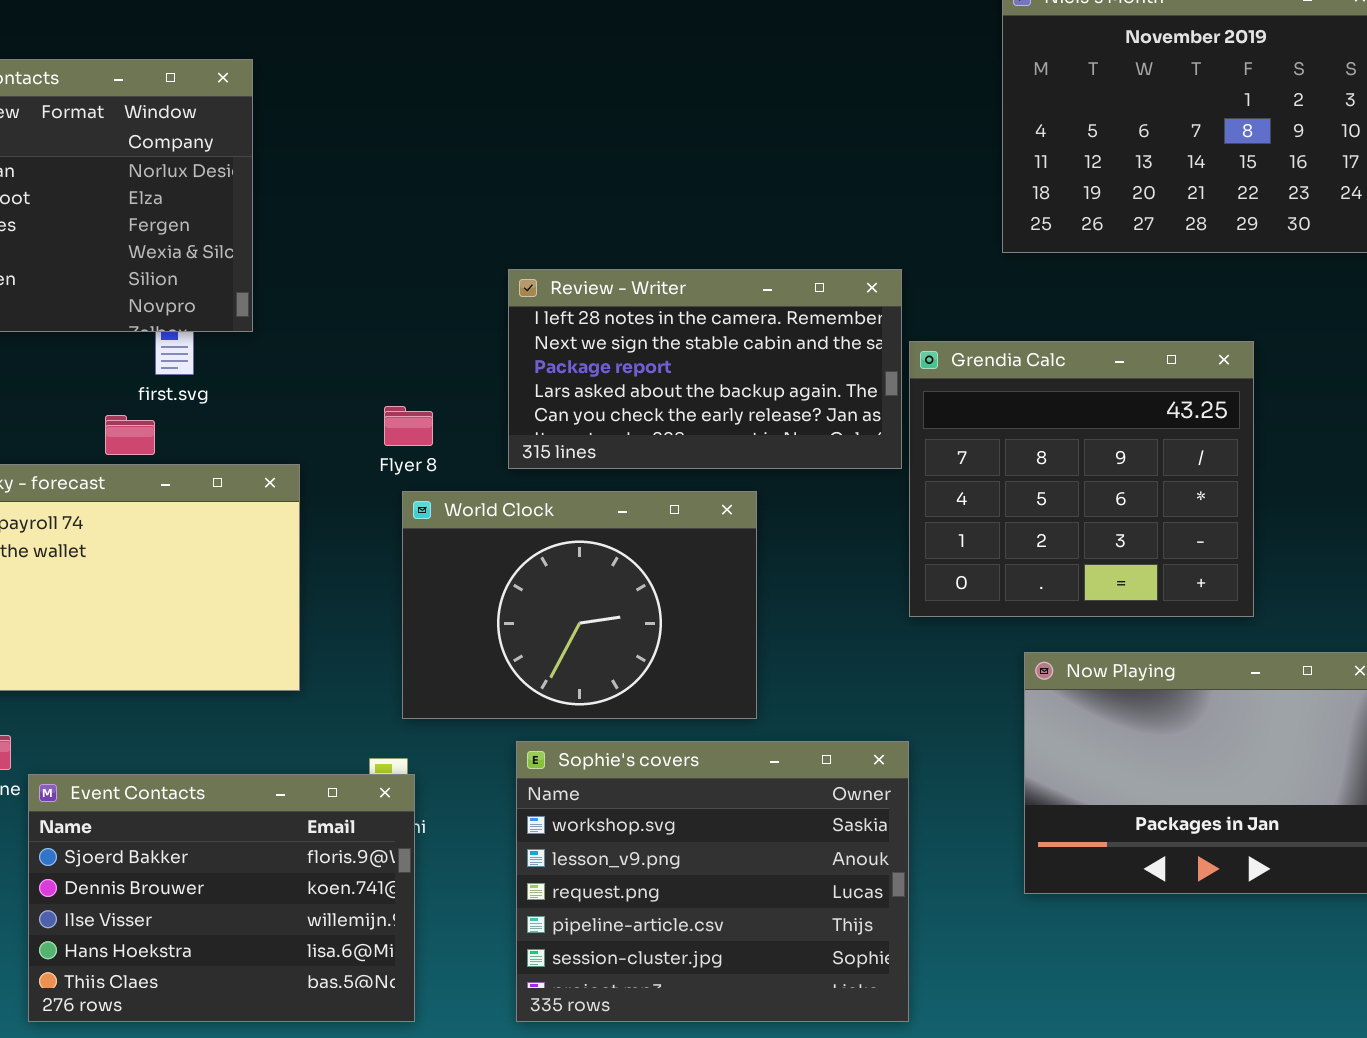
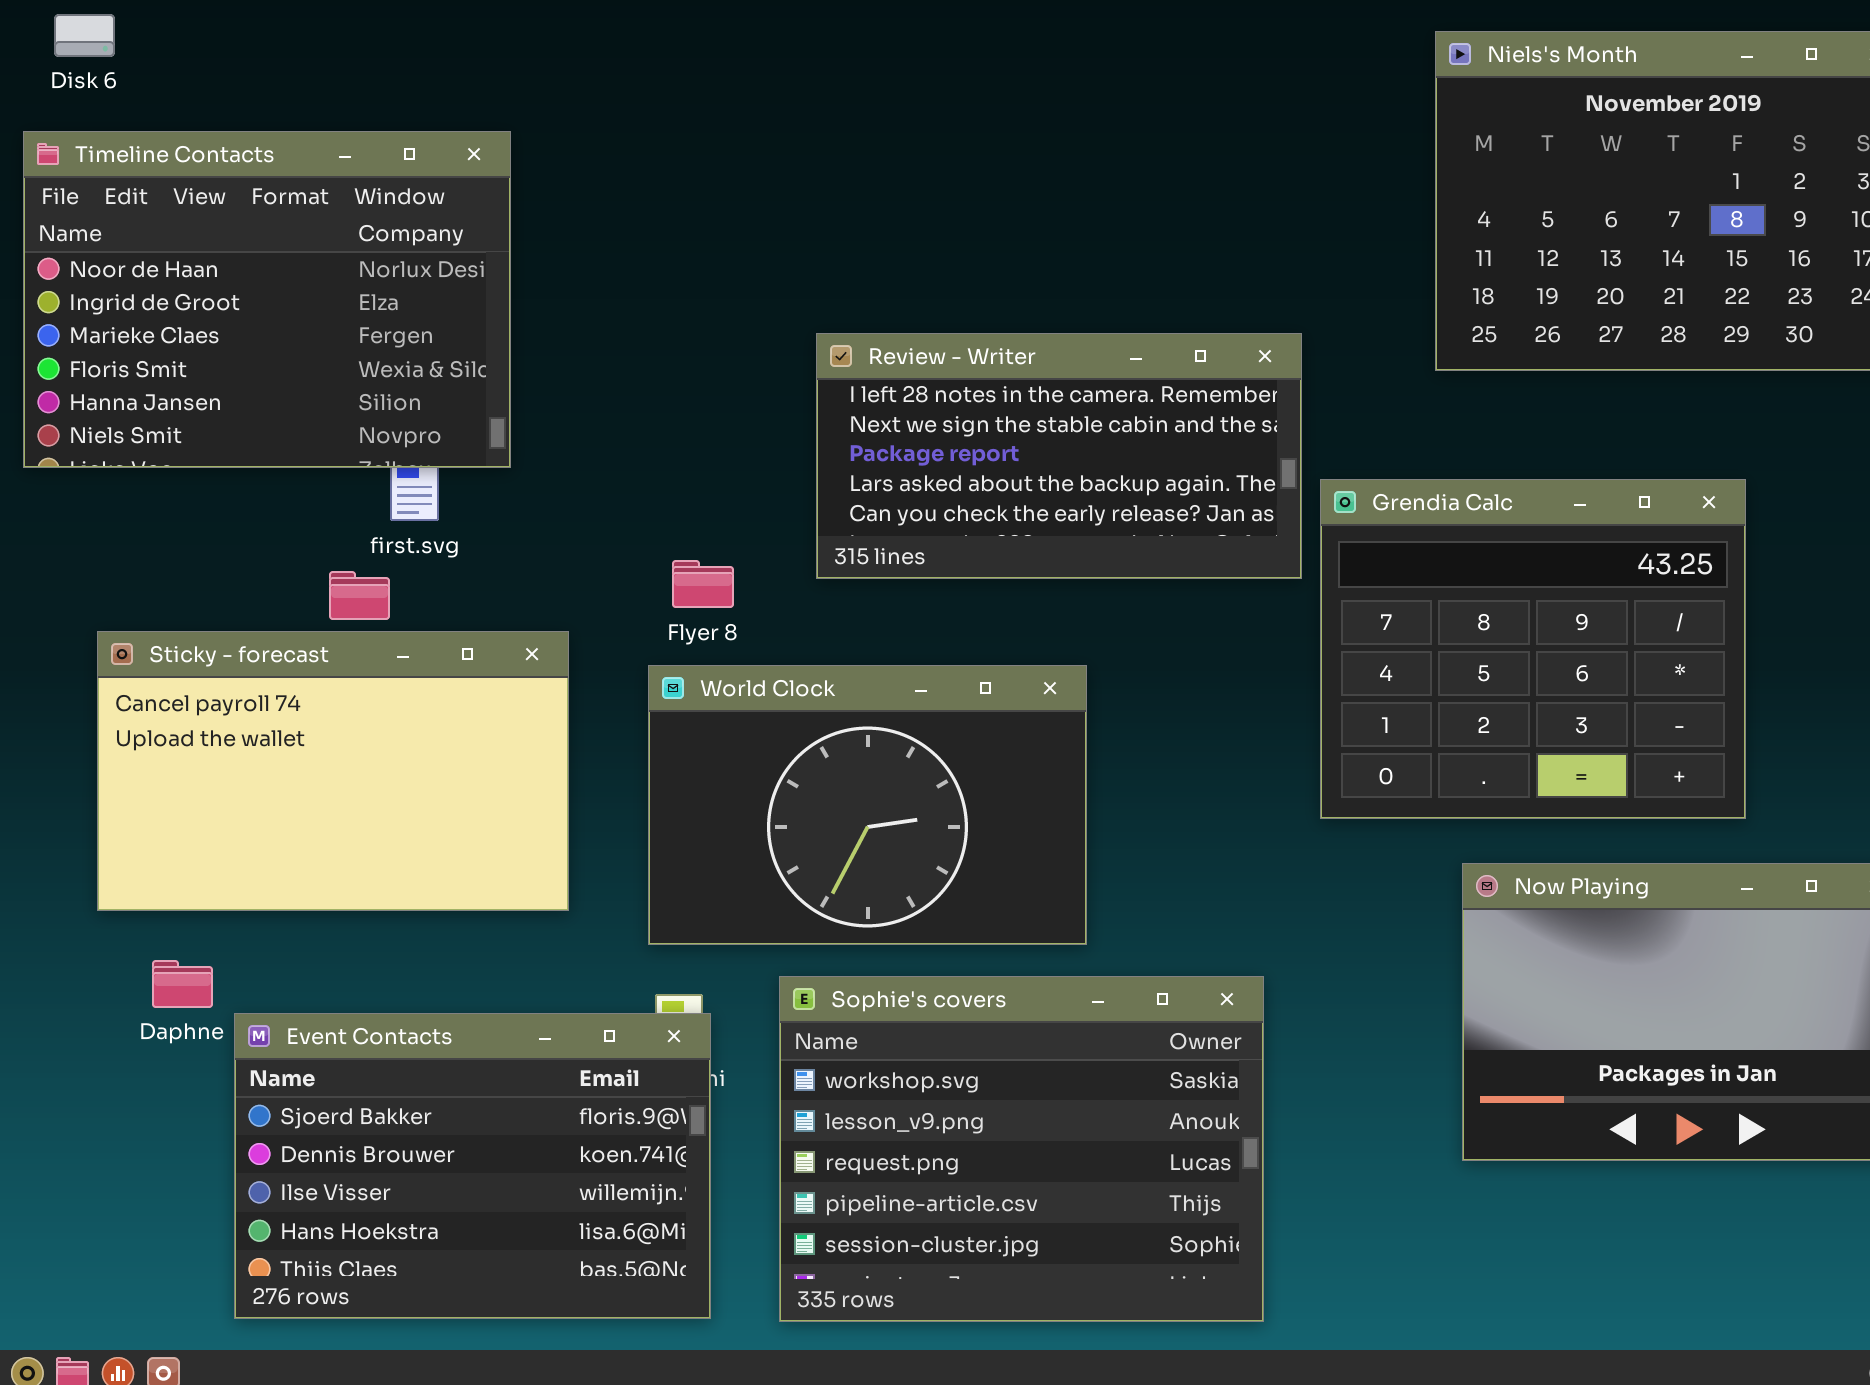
Review - Writer: [508,269,902,469] -> [816,333,1302,579], moved
World Clock: [402,491,757,719] -> [648,665,1087,945], moved
Sophie's covers: [516,741,909,1022] -> [779,976,1264,1322], moved

